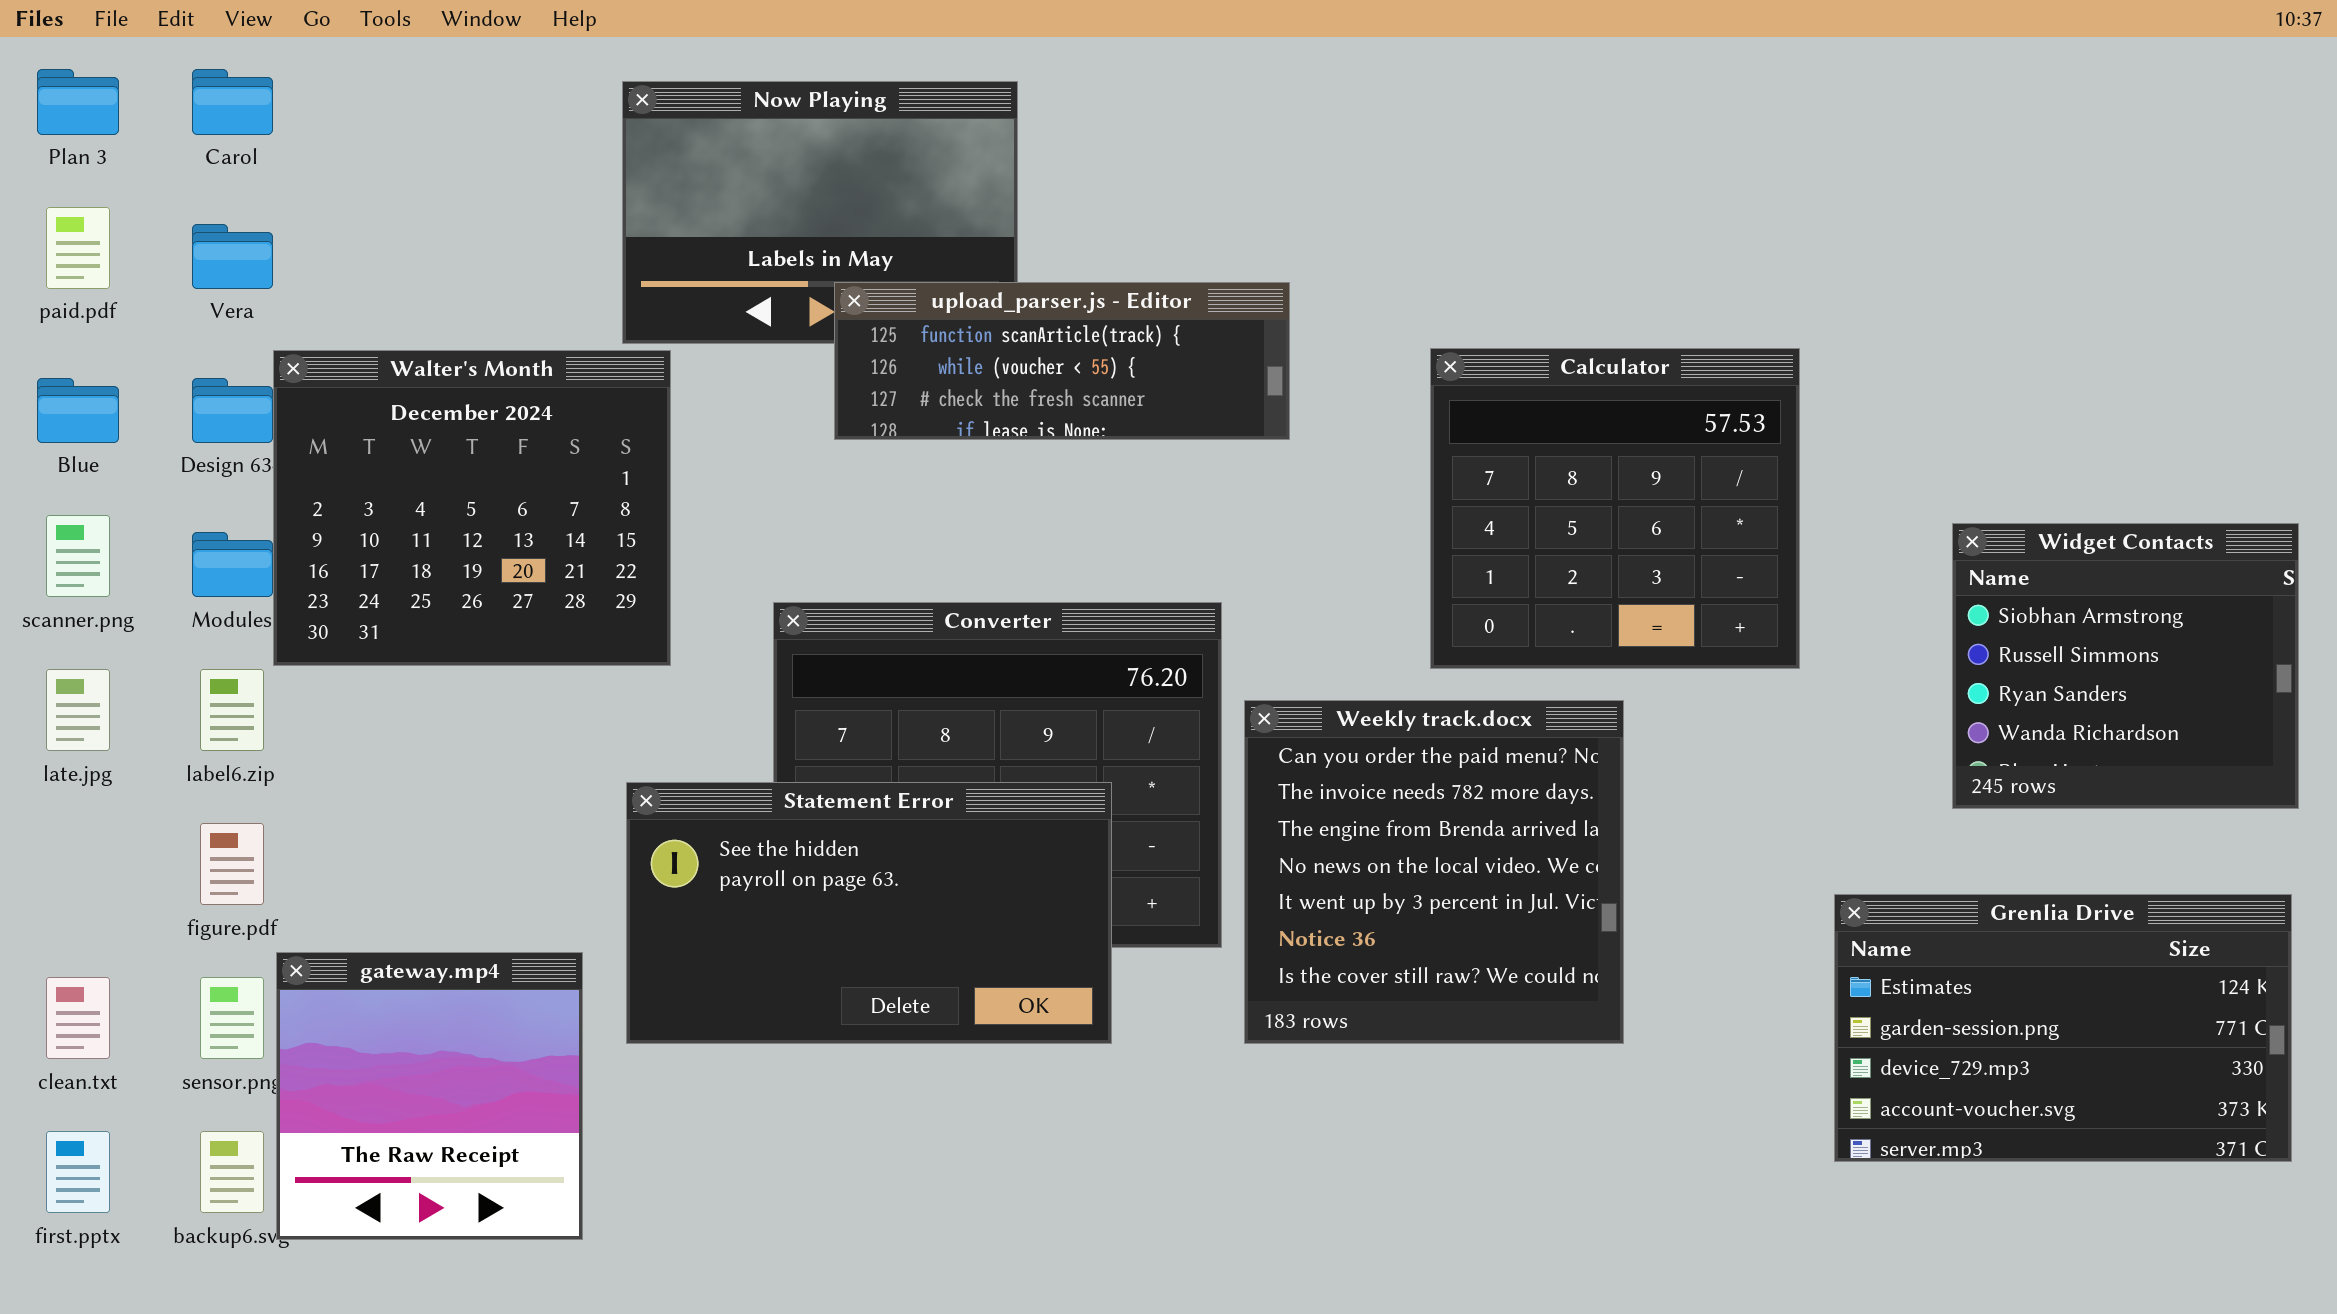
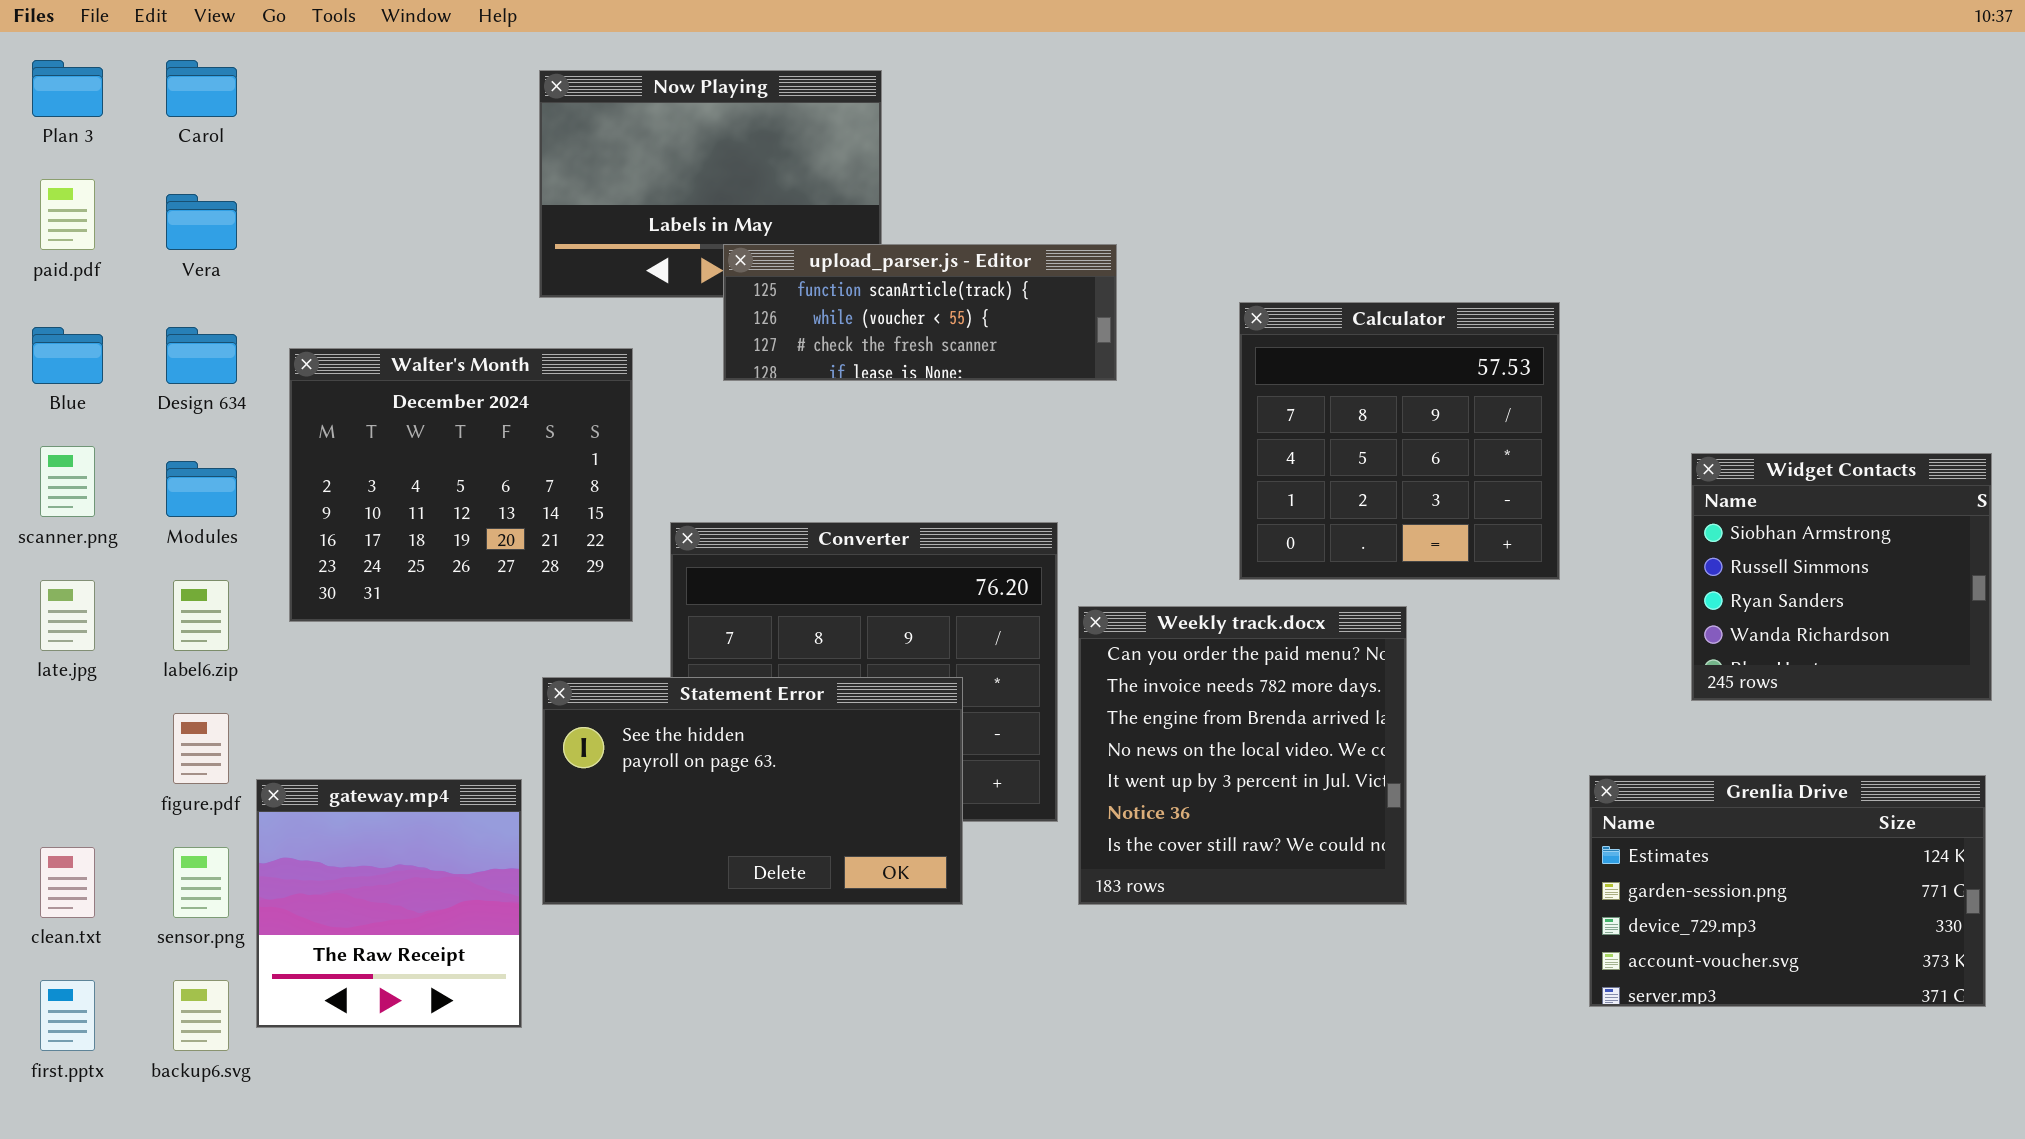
Walter's Month: [273,350,671,666] -> [289,348,633,622], moved
gateway.mp4: [276,952,583,1240] -> [256,779,522,1028], moved

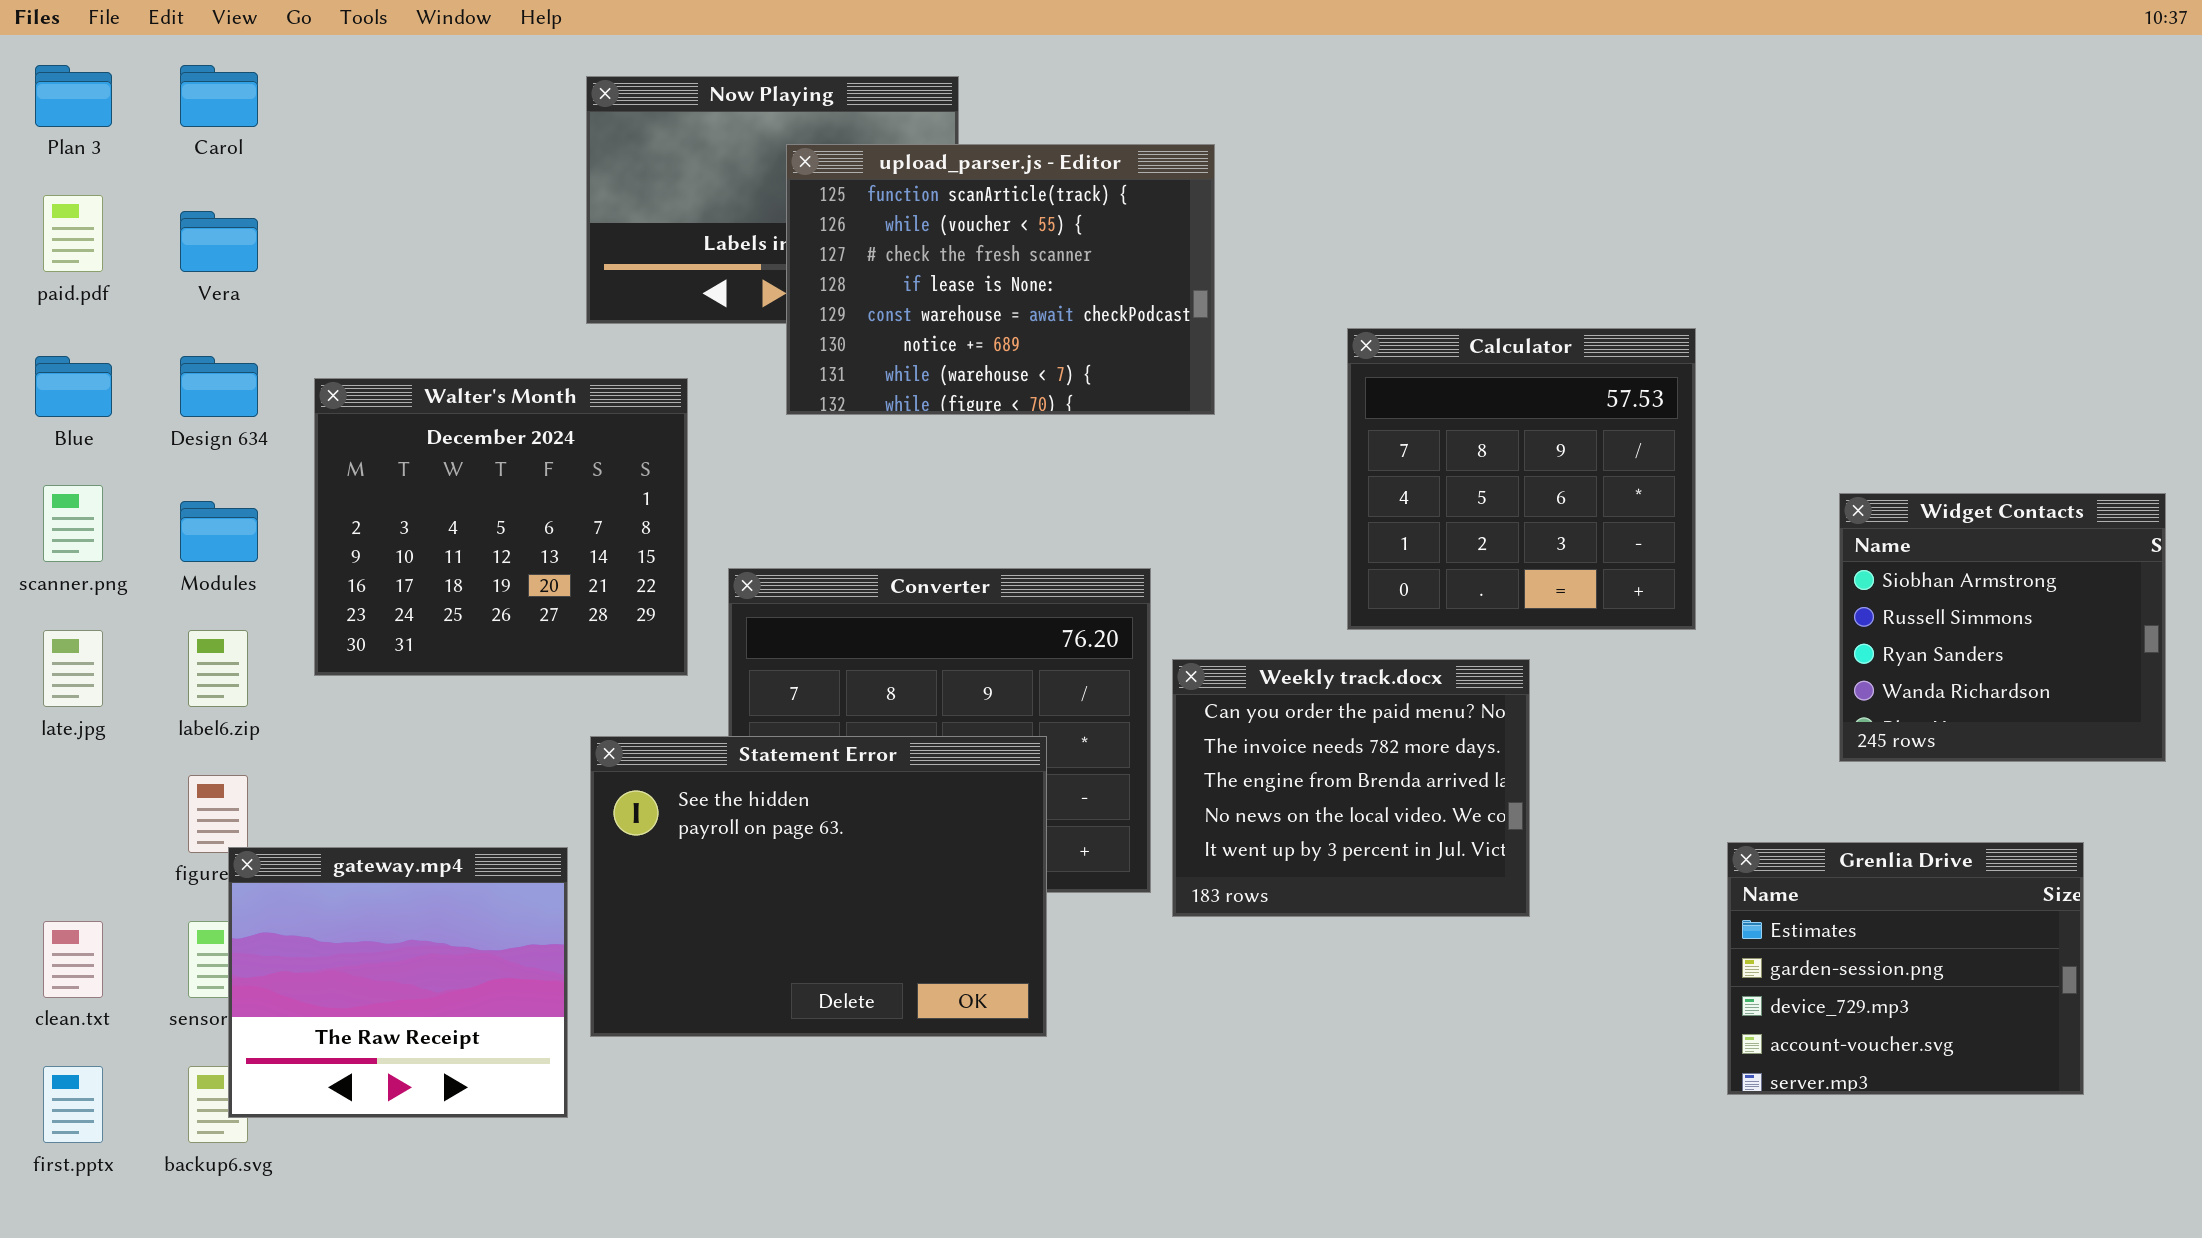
upload_parser.js - Editor: [723,244,1117,381] -> [786,144,1215,415], resized
Weekly track.docx: [1078,606,1407,905] -> [1172,659,1530,917], resized
Statement Error: [542,677,963,905] -> [590,736,1047,1037], resized
Grenlia Drive: [1589,775,1986,1007] -> [1727,842,2084,1095], resized
gateway.mp4: [256,779,522,1028] -> [228,847,568,1118], resized

